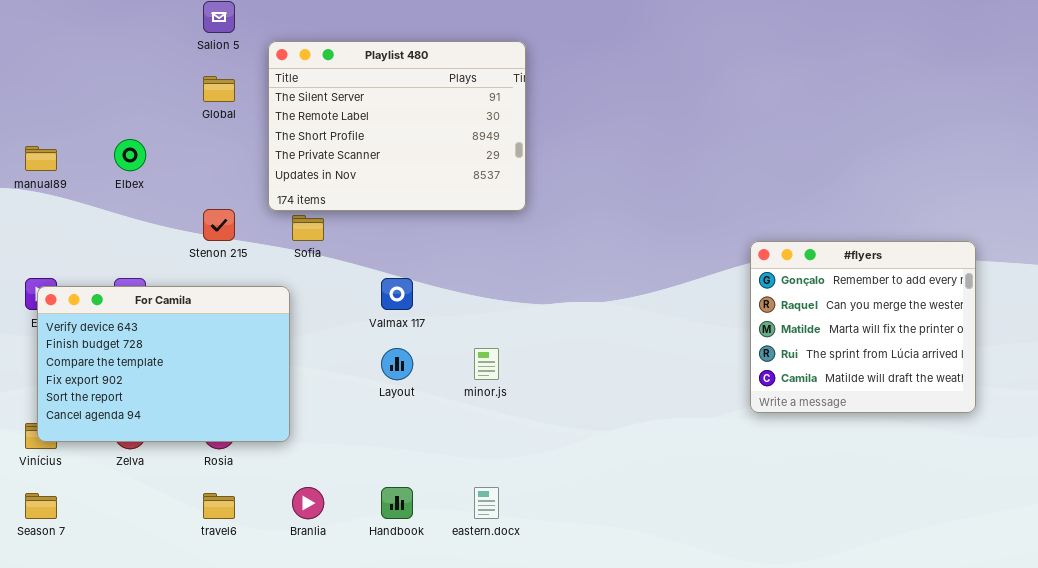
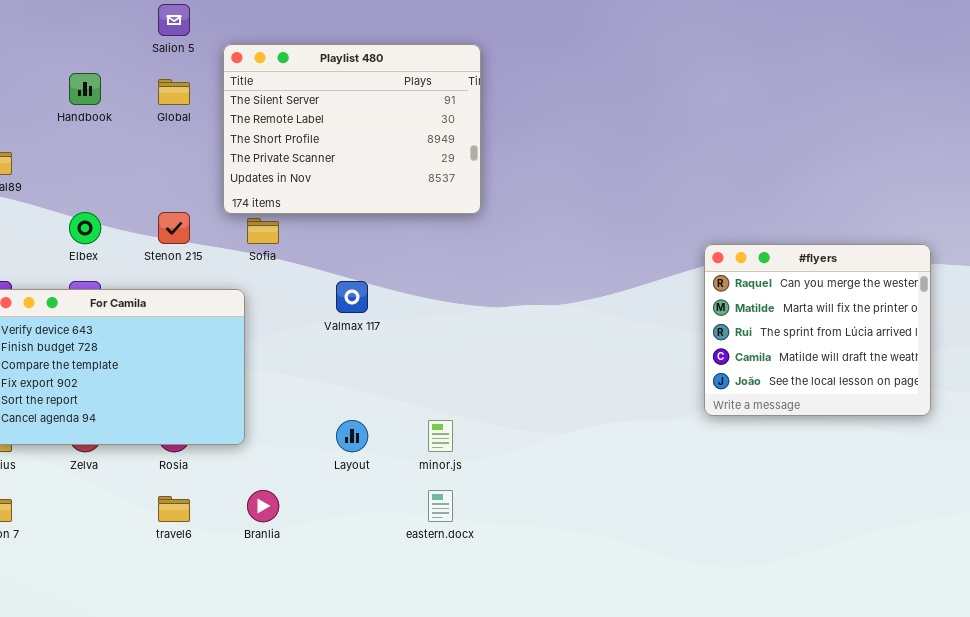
Elbex: [114,139,146,171] -> [69,212,101,244], moved
#flyers: [750,241,976,413] -> [704,244,931,416], scrolled down 1 row
Layout: [381,348,413,380] -> [336,420,368,452], moved
minor.js: [474,348,499,380] -> [428,420,453,452], moved
Handbook: [381,487,413,519] -> [69,73,101,105], moved

